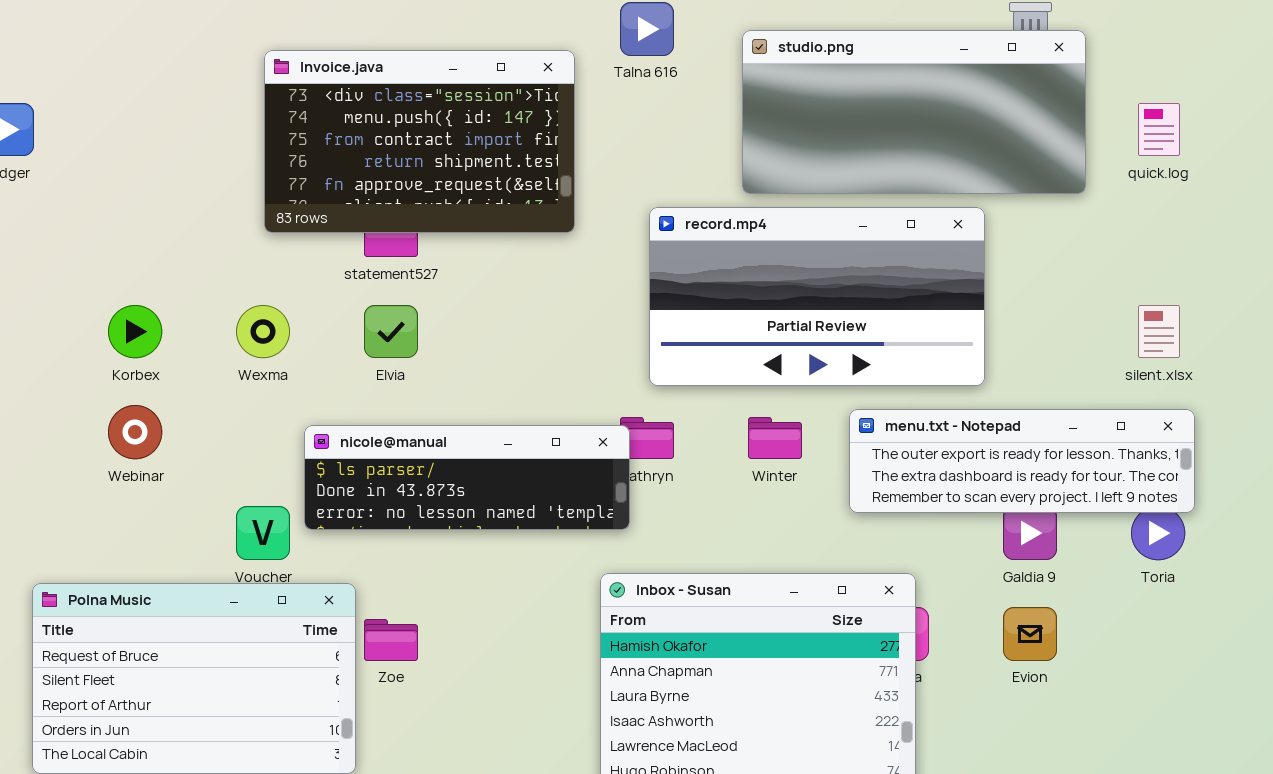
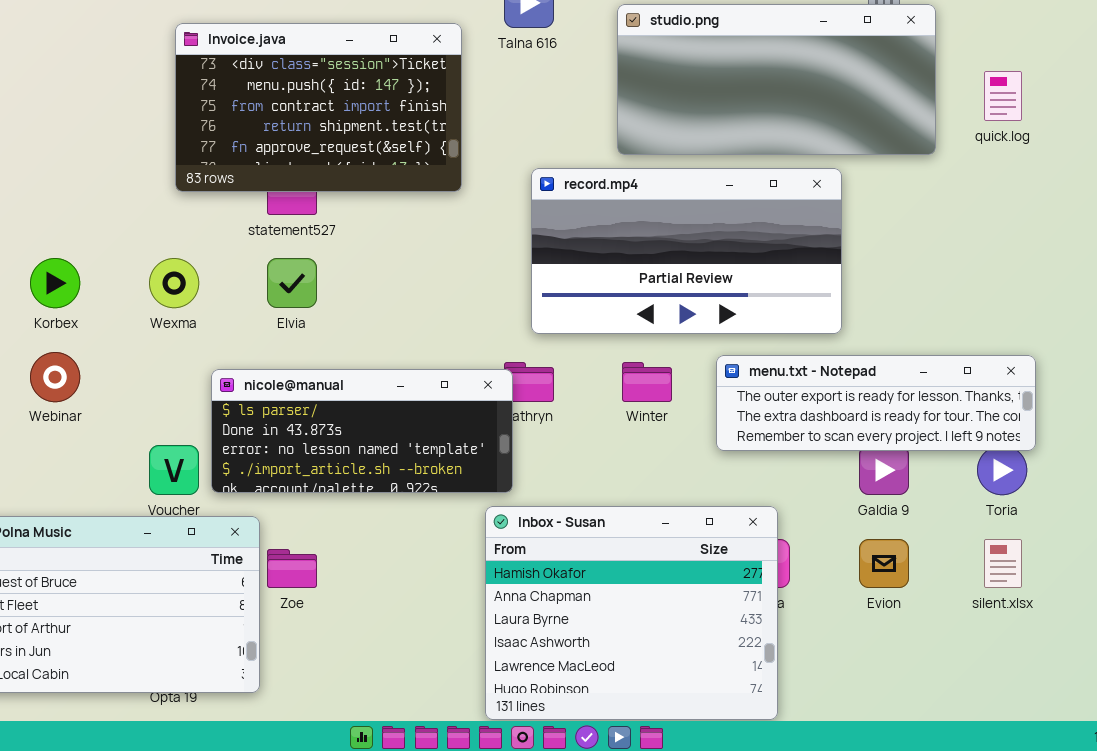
silent.xlsx: [1138,305,1180,358] -> [984,539,1022,588], moved
nicole@manual: [304,425,630,530] -> [211,369,513,493], resized

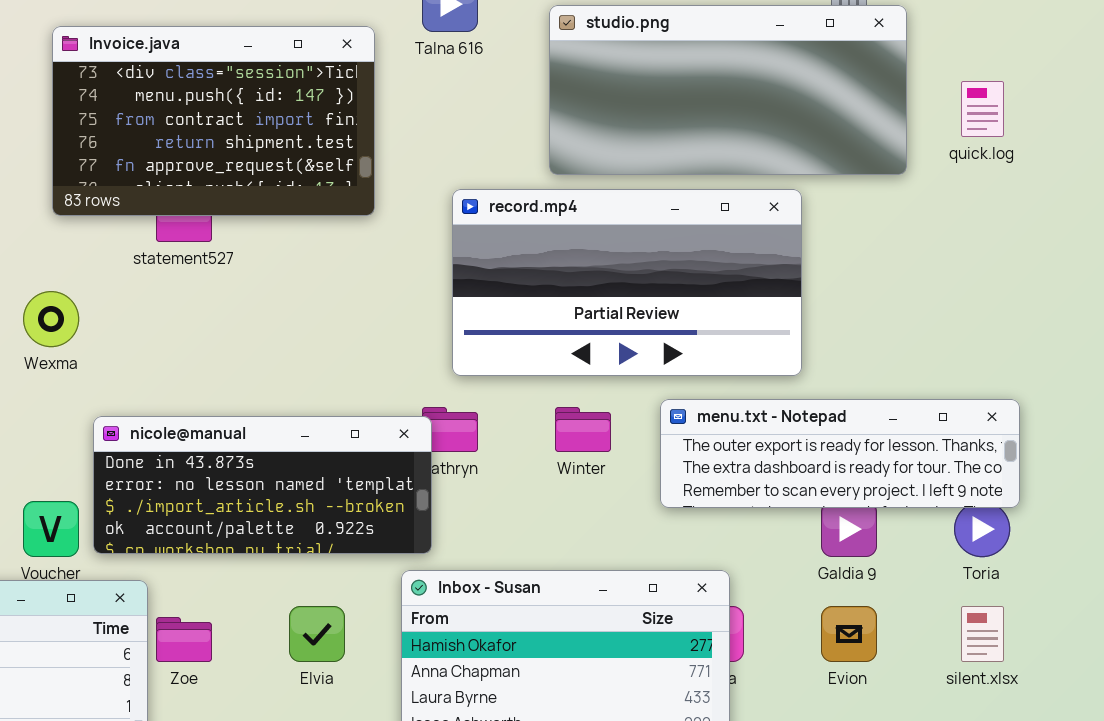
Elvia: [267,258,317,308] -> [289,606,345,662], moved
nicole@manual: [211,369,513,493] -> [93,416,432,554], scrolled down 1 row

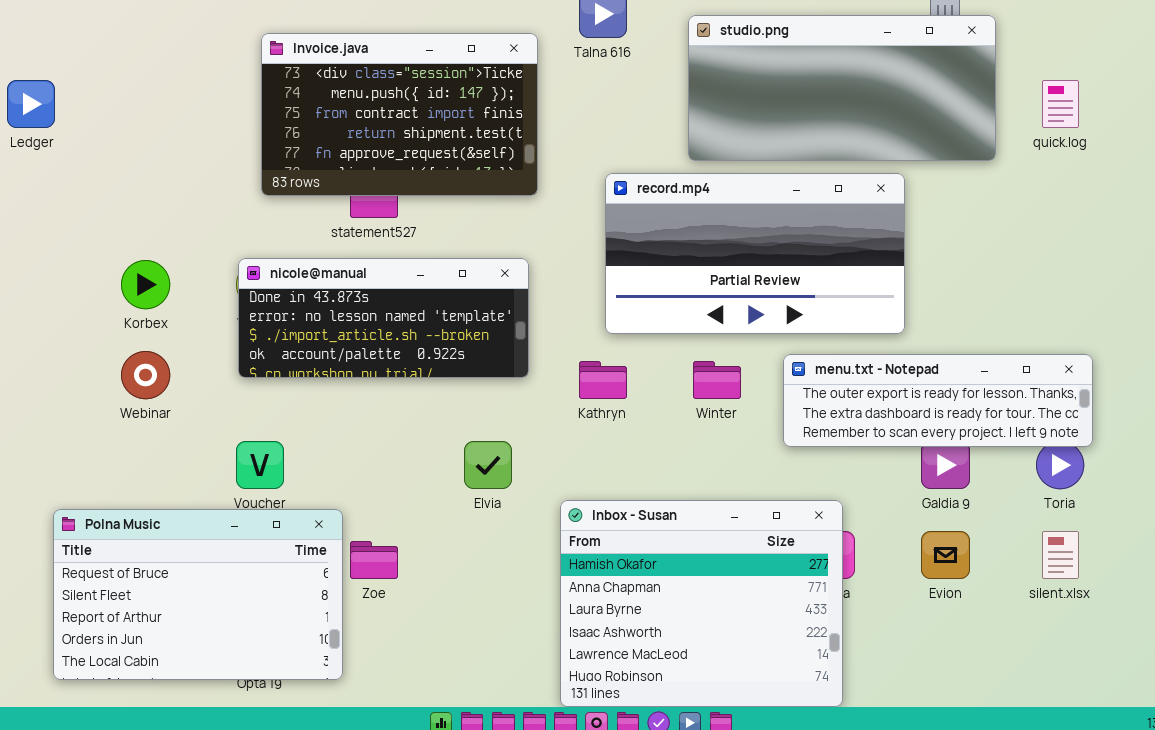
nicole@manual: [93,416,432,554] -> [238,258,529,378], moved
Elvia: [289,606,345,662] -> [464,441,512,489], moved

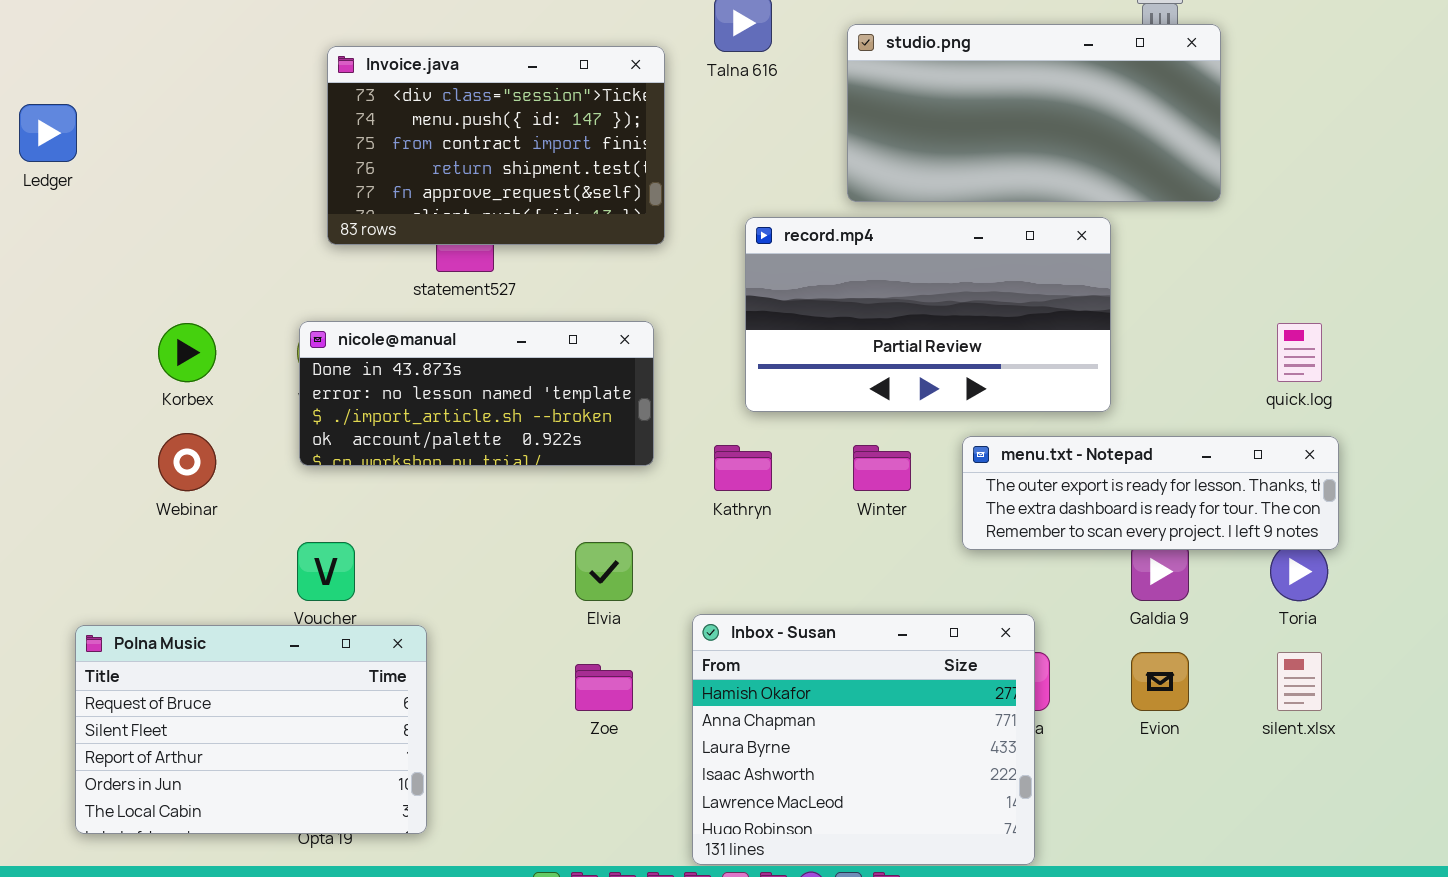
quick.log: [1042,80,1079,128] -> [1277,323,1322,382], moved
Zoe: [350,541,398,579] -> [575,664,633,711], moved

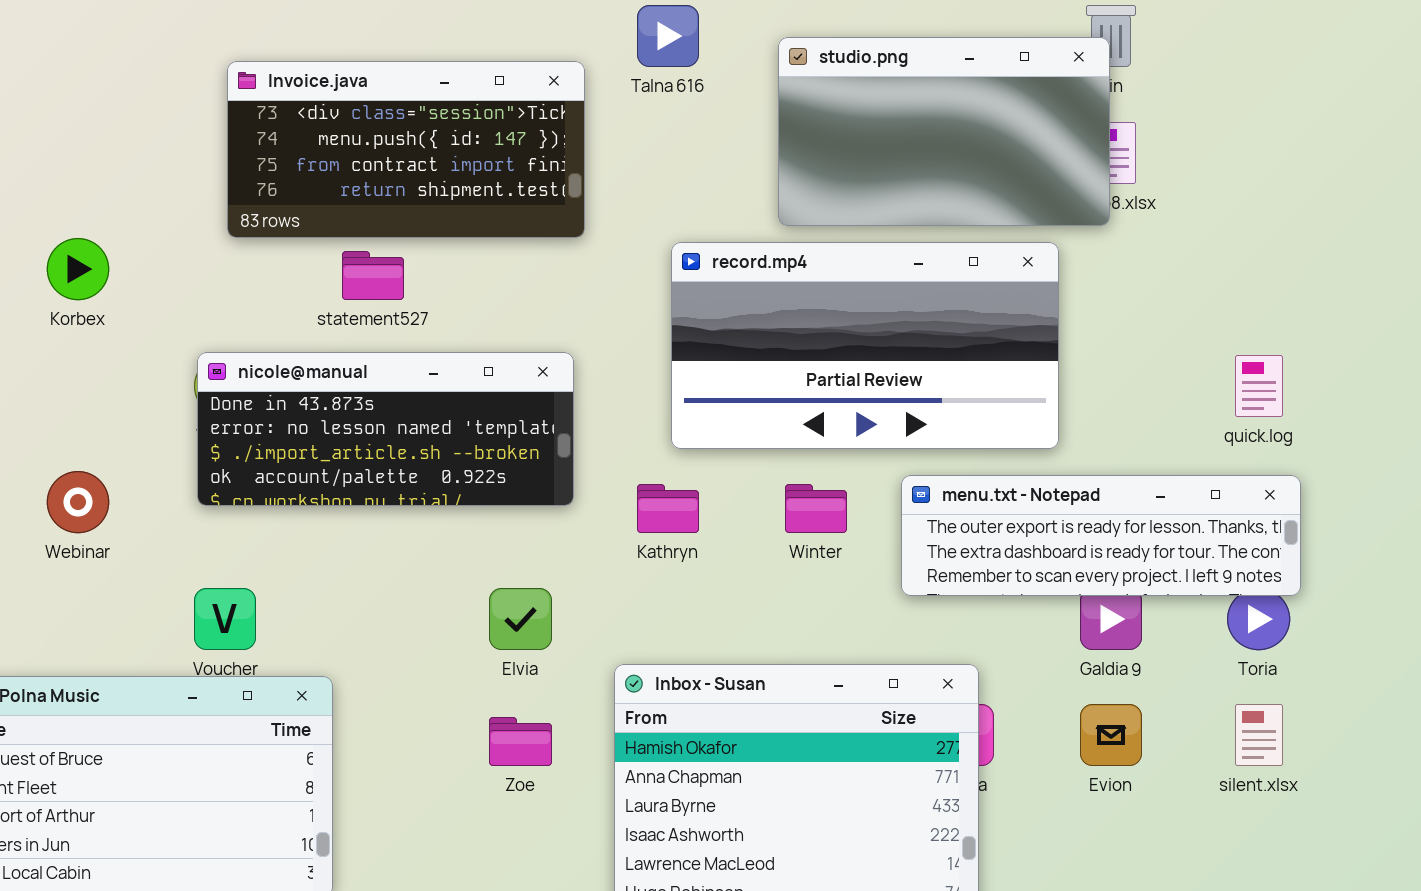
studio.png: [847,24,1221,202] -> [778,37,1110,226], resized
Invoice.java: [327,46,665,245] -> [227,61,585,238], resized
Korbex: [158,323,216,382] -> [47,238,109,300], moved

